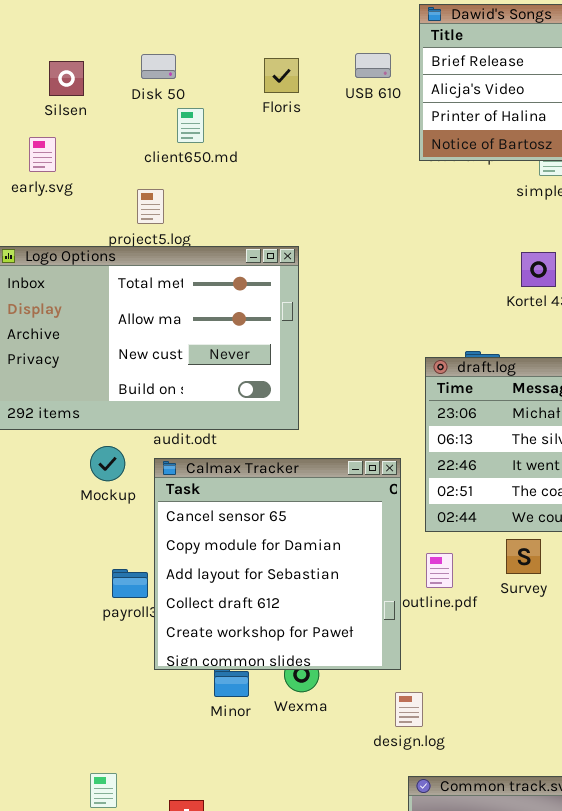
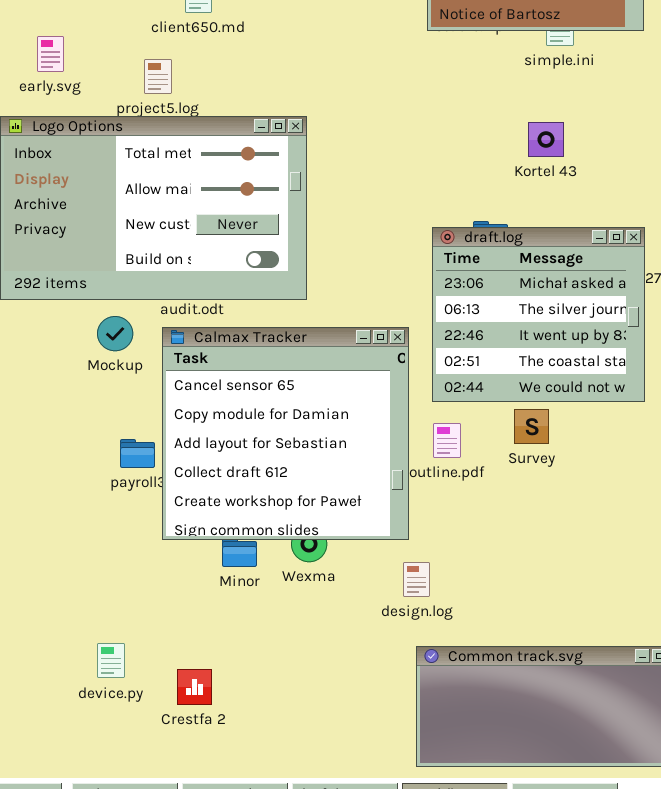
early.svg: [29,137,56,172] -> [37,36,64,72], moved

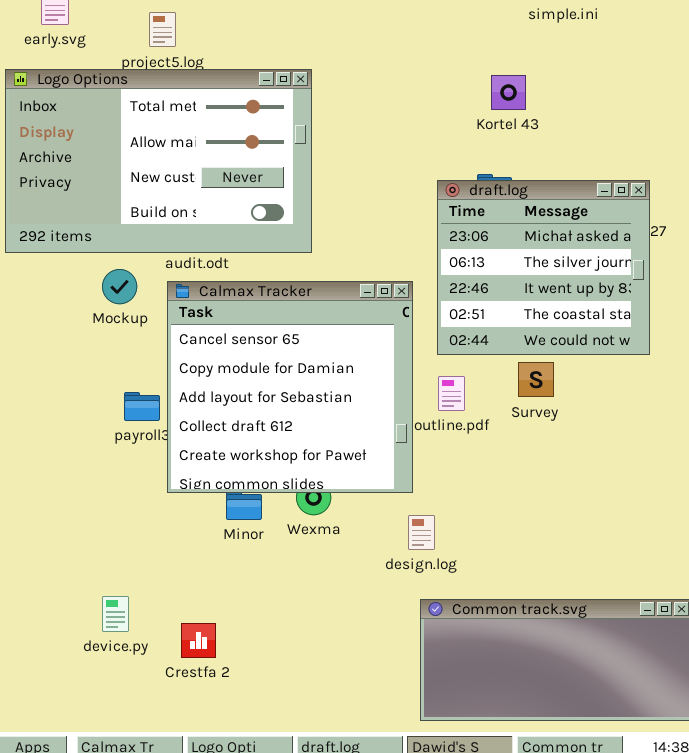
Kortel 43: [528,122,564,157] -> [491,75,526,110], moved

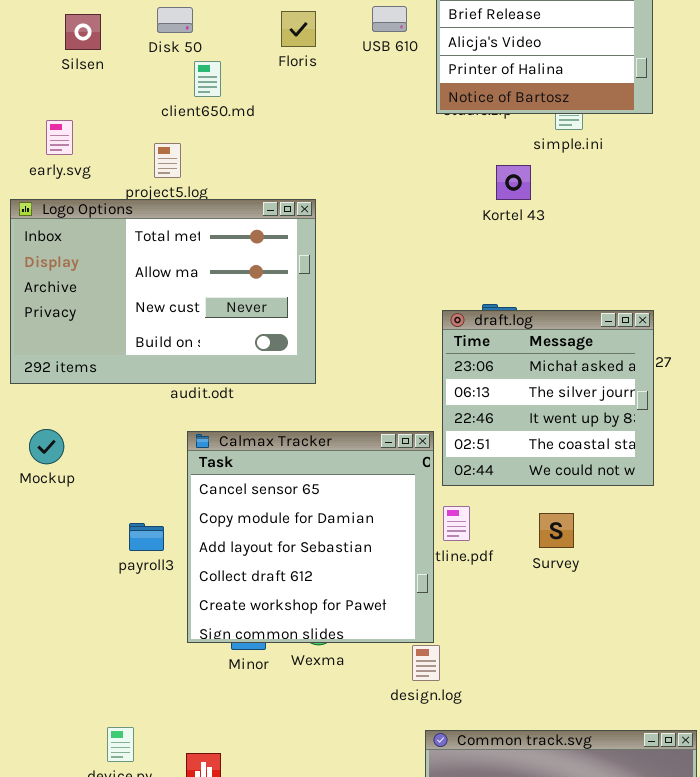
Kortel 43: [491,75,526,110] -> [496,165,531,200], moved
Mockup: [102,269,137,304] -> [29,429,64,464], moved
Calmax Tracker: [167,281,413,493] -> [187,431,434,643], moved
Survey: [518,362,554,397] -> [539,513,574,548], moved

